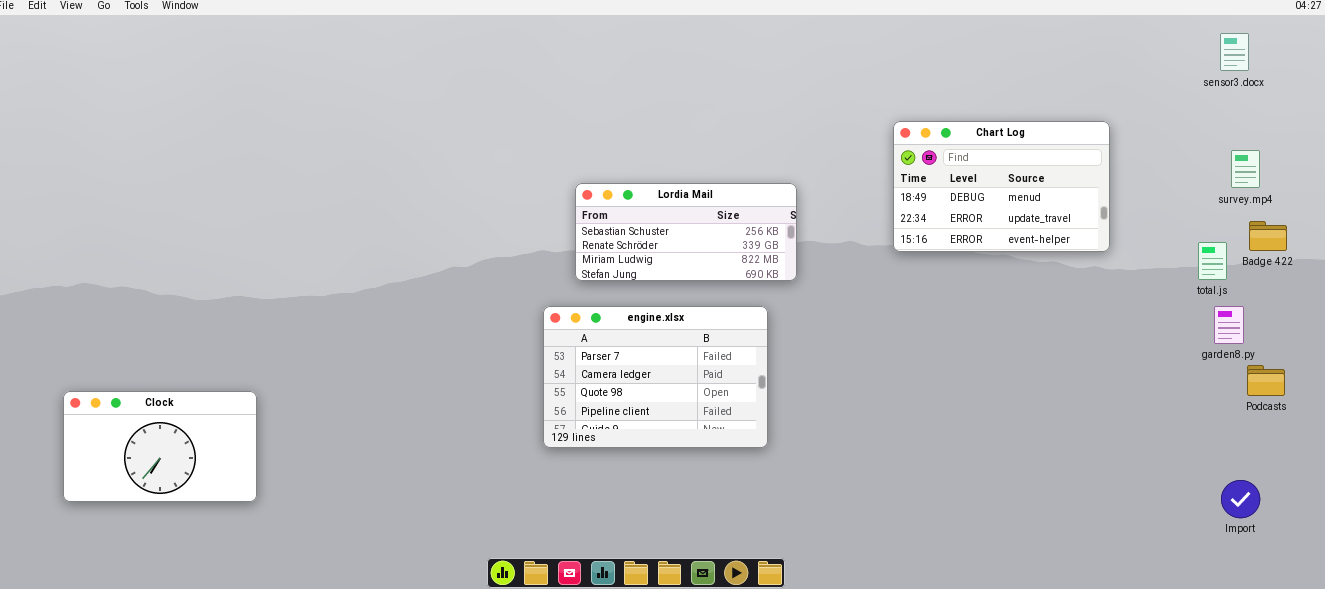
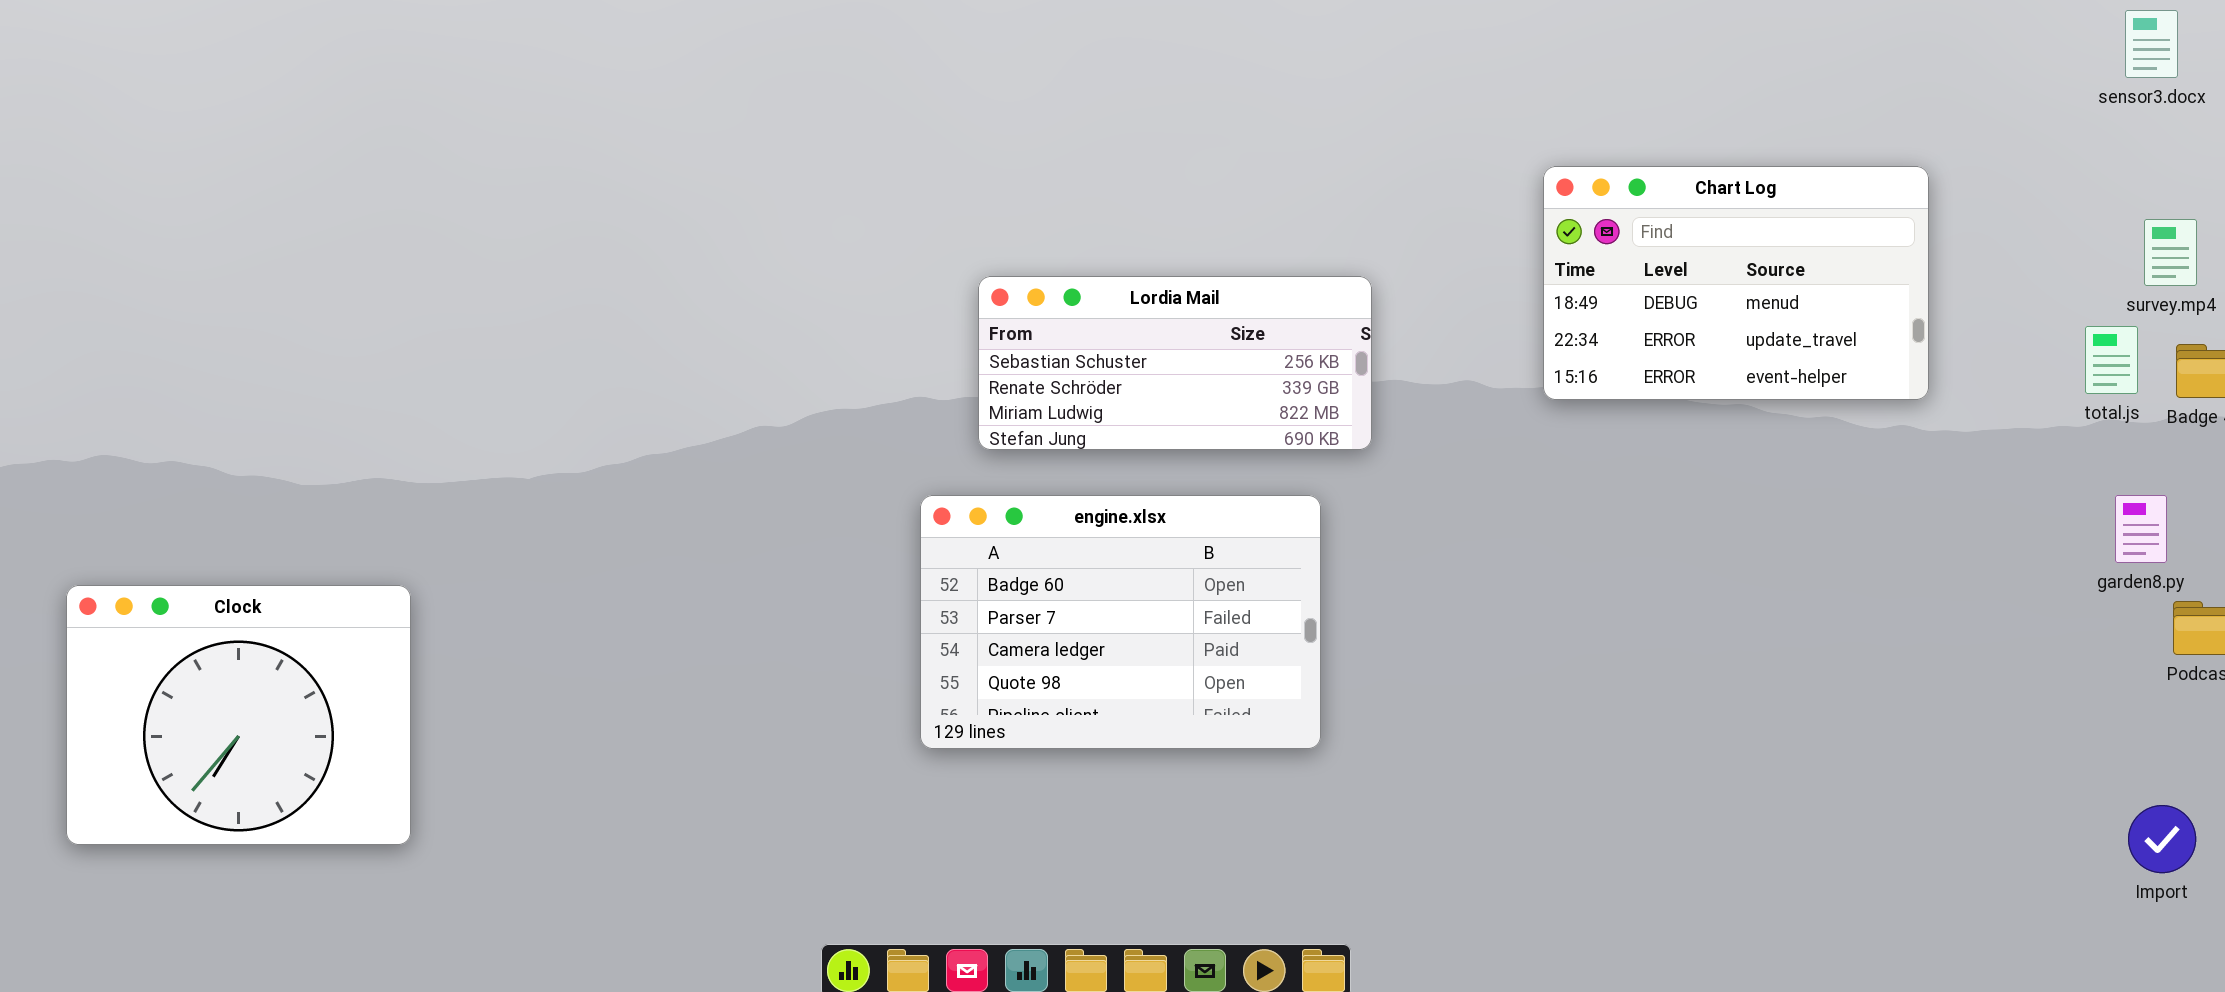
total.js: [1198,242,1227,280] -> [2085,326,2138,394], moved
engine.xlsx: [543,306,768,448] -> [920,495,1321,749], scrolled up 1 row
Clock: [63,391,257,502] -> [66,585,411,845], resized

